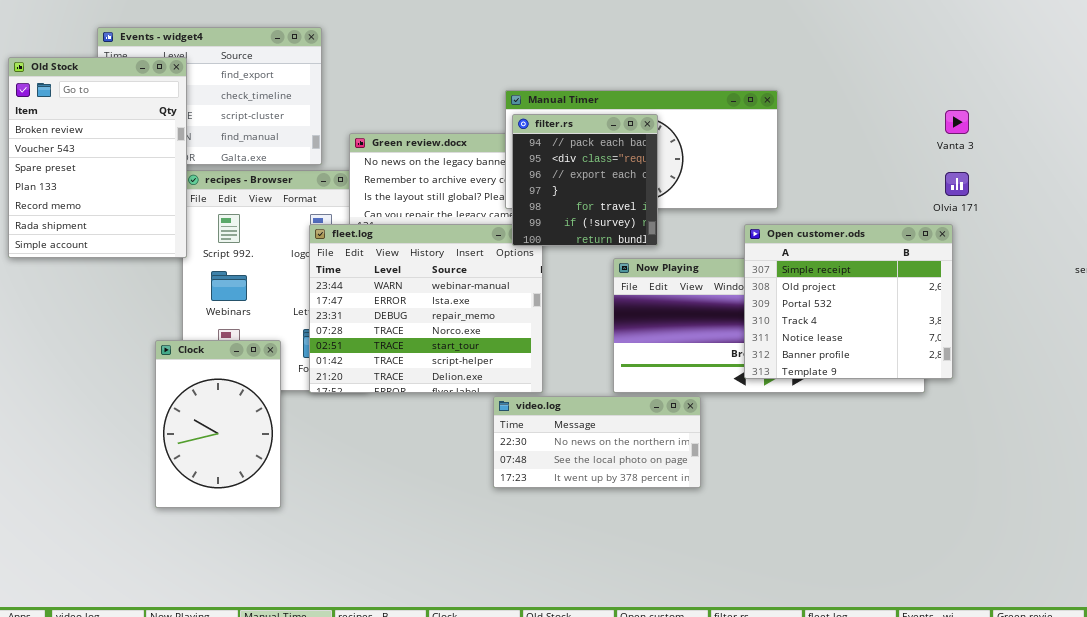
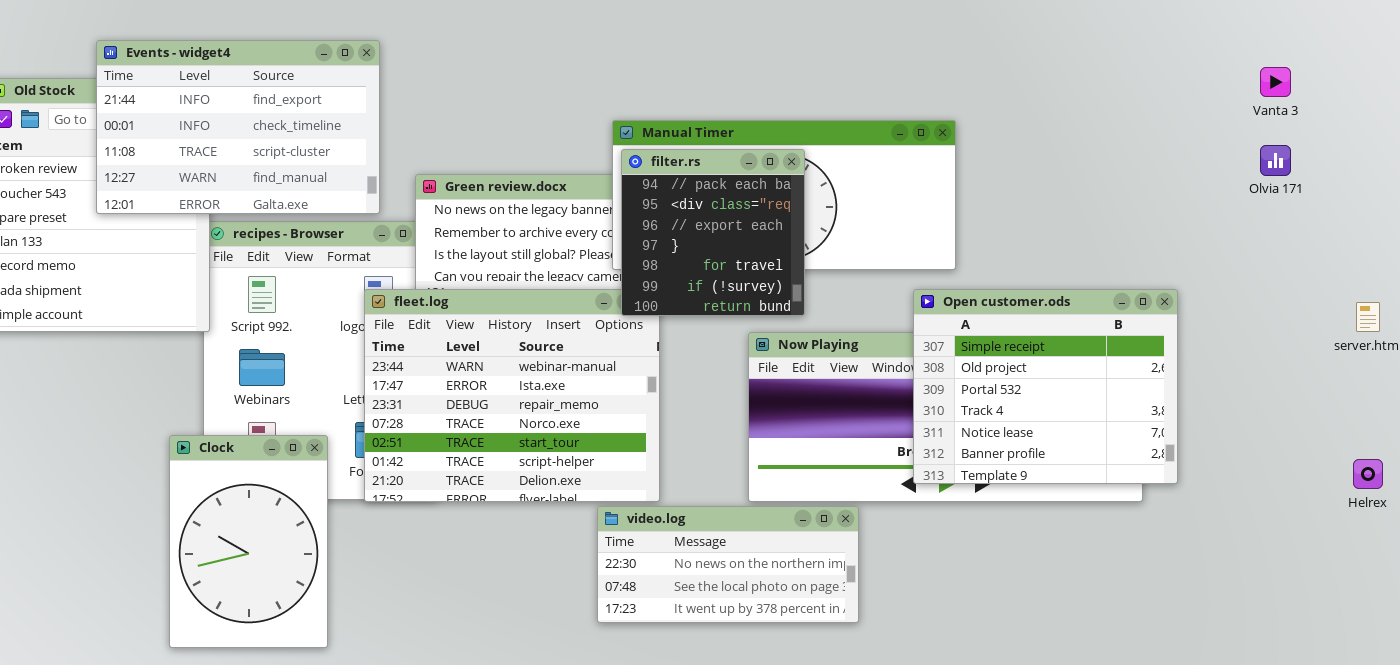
Events - widget4: [97,27,322,165] -> [96,40,380,214], raised
Vanta 3: [945,110,969,134] -> [1260,67,1291,97], moved
Olvia 171: [945,172,969,196] -> [1260,145,1291,176], moved

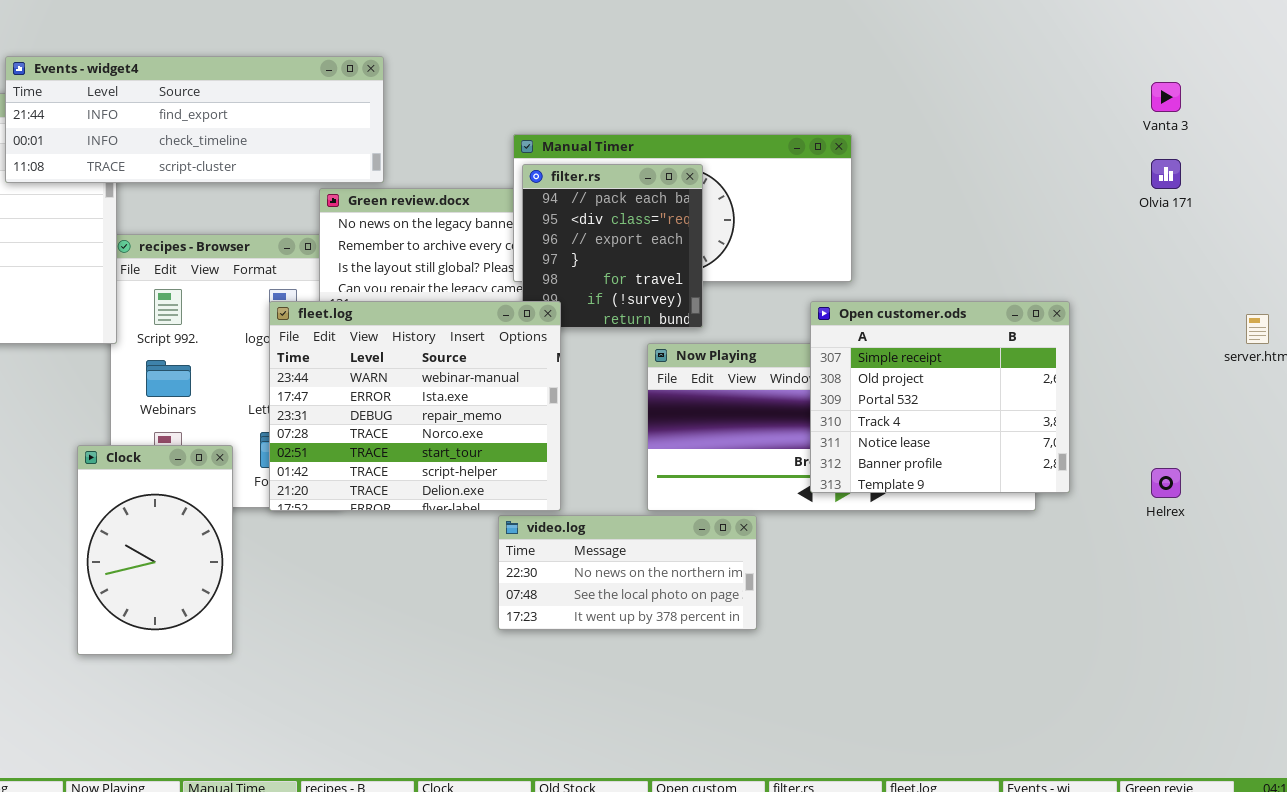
Events - widget4: [96,40,380,214] -> [5,56,384,183], resized
fleet.log: [364,289,660,502] -> [269,301,561,511], raised
Helrex: [1353,459,1383,489] -> [1151,468,1181,498], moved

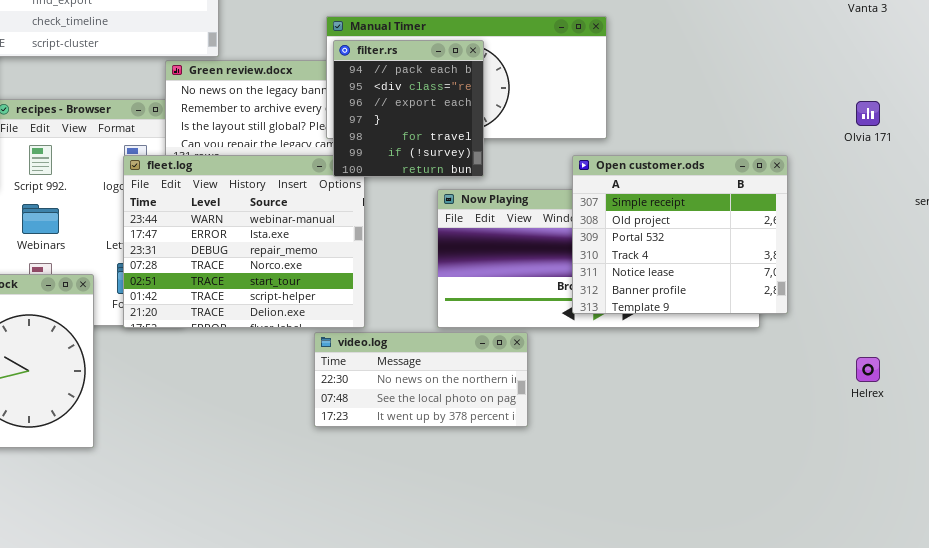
Olvia 171: [1151,159,1181,189] -> [856,101,880,126], moved
filter.rs: [522,164,703,328] -> [333,40,484,177], raised
Helrex: [1151,468,1181,498] -> [856,357,880,382], moved

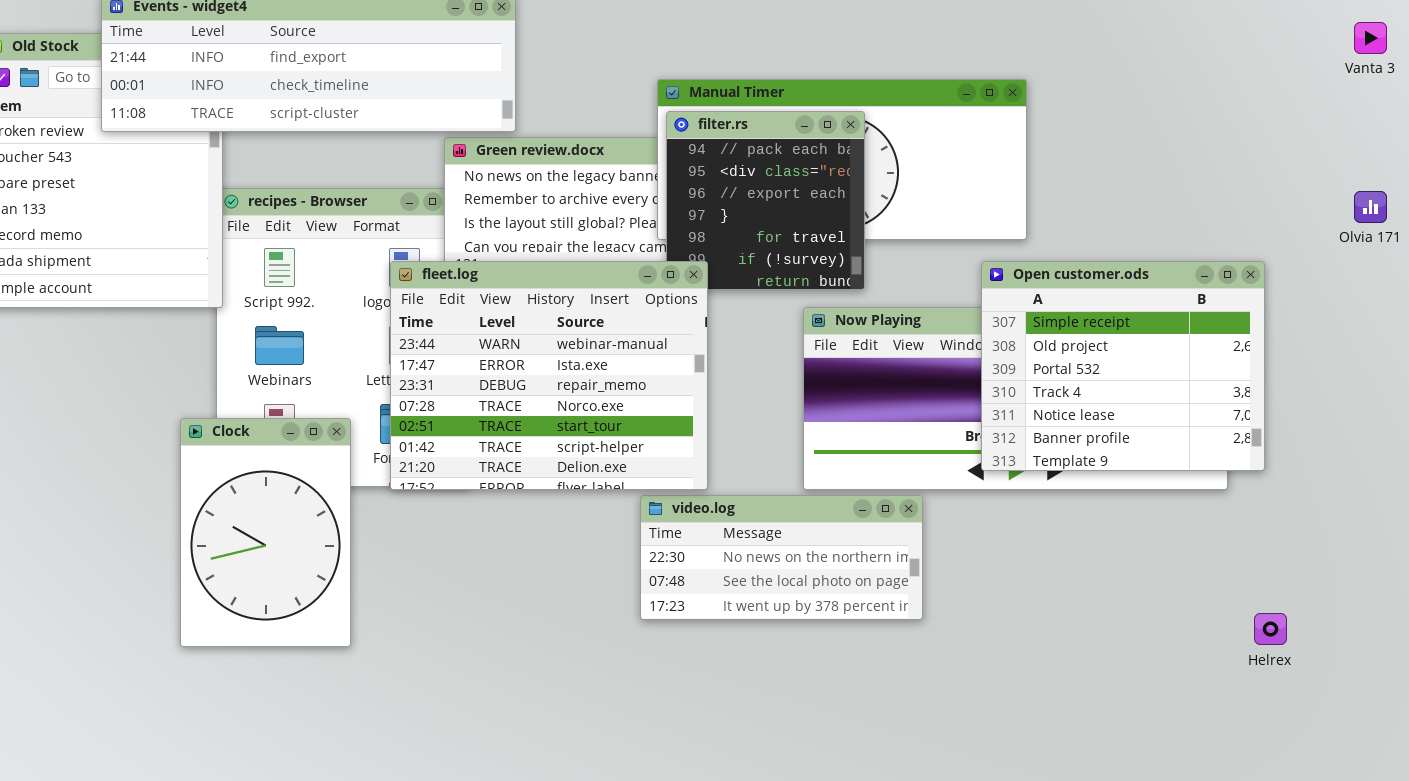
fleet.log: [123,155,365,328] -> [390,261,708,490], raised
Helrex: [856,357,880,382] -> [1254,613,1287,645], moved

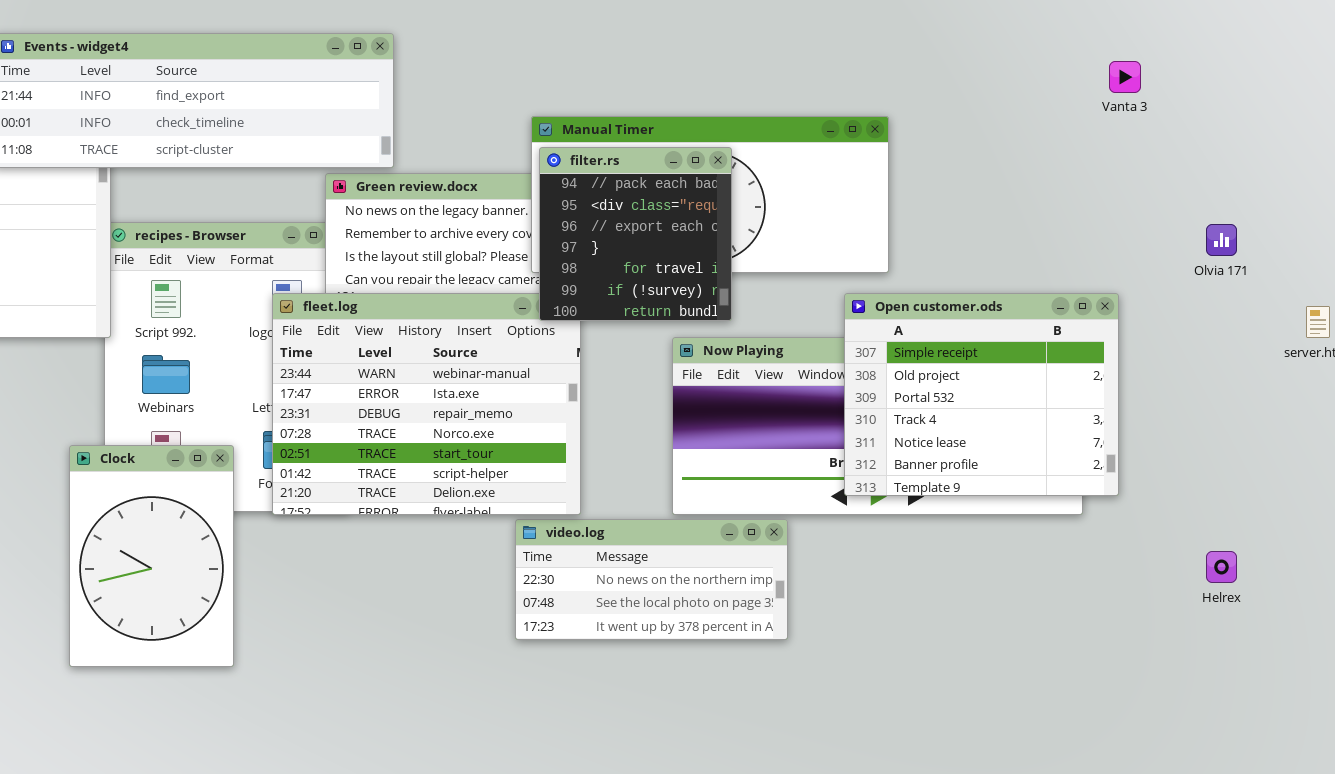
Vanta 3: [1354,22,1387,54] -> [1109,61,1141,93], moved
filter.rs: [666,111,865,290] -> [539,147,732,321], raised
Helrex: [1254,613,1287,645] -> [1206,551,1237,583], moved

